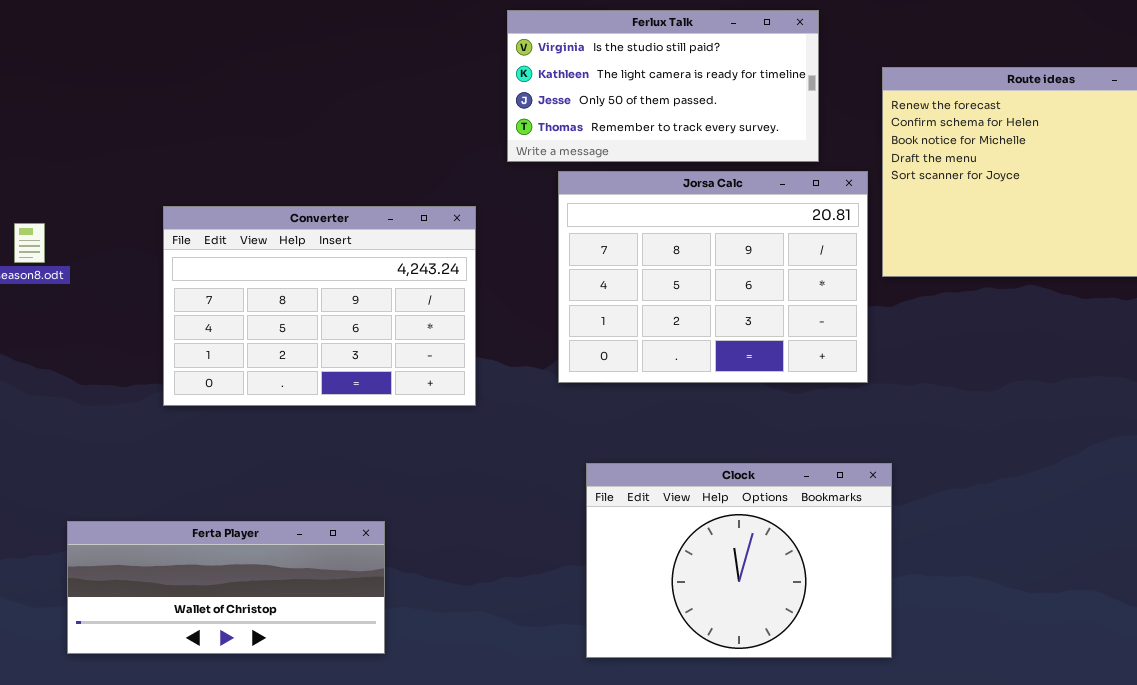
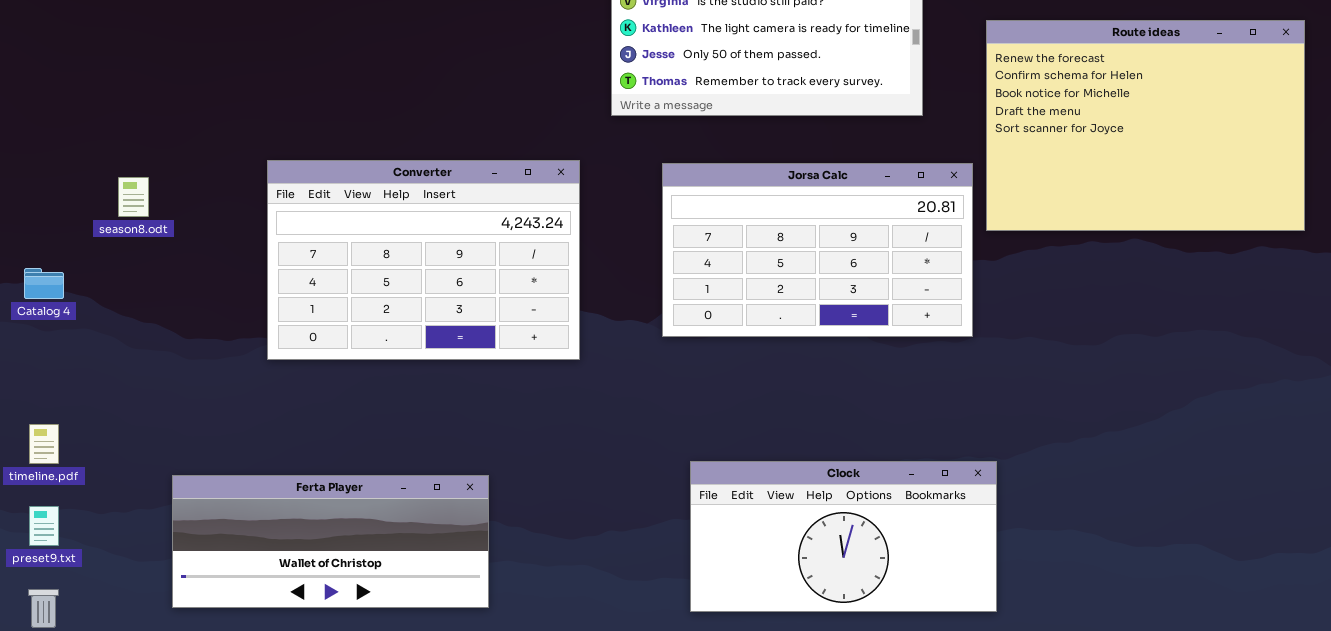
Jorsa Calc: [558,171,868,383] -> [662,163,973,337], resized
Clock: [586,463,892,658] -> [690,461,997,612], resized

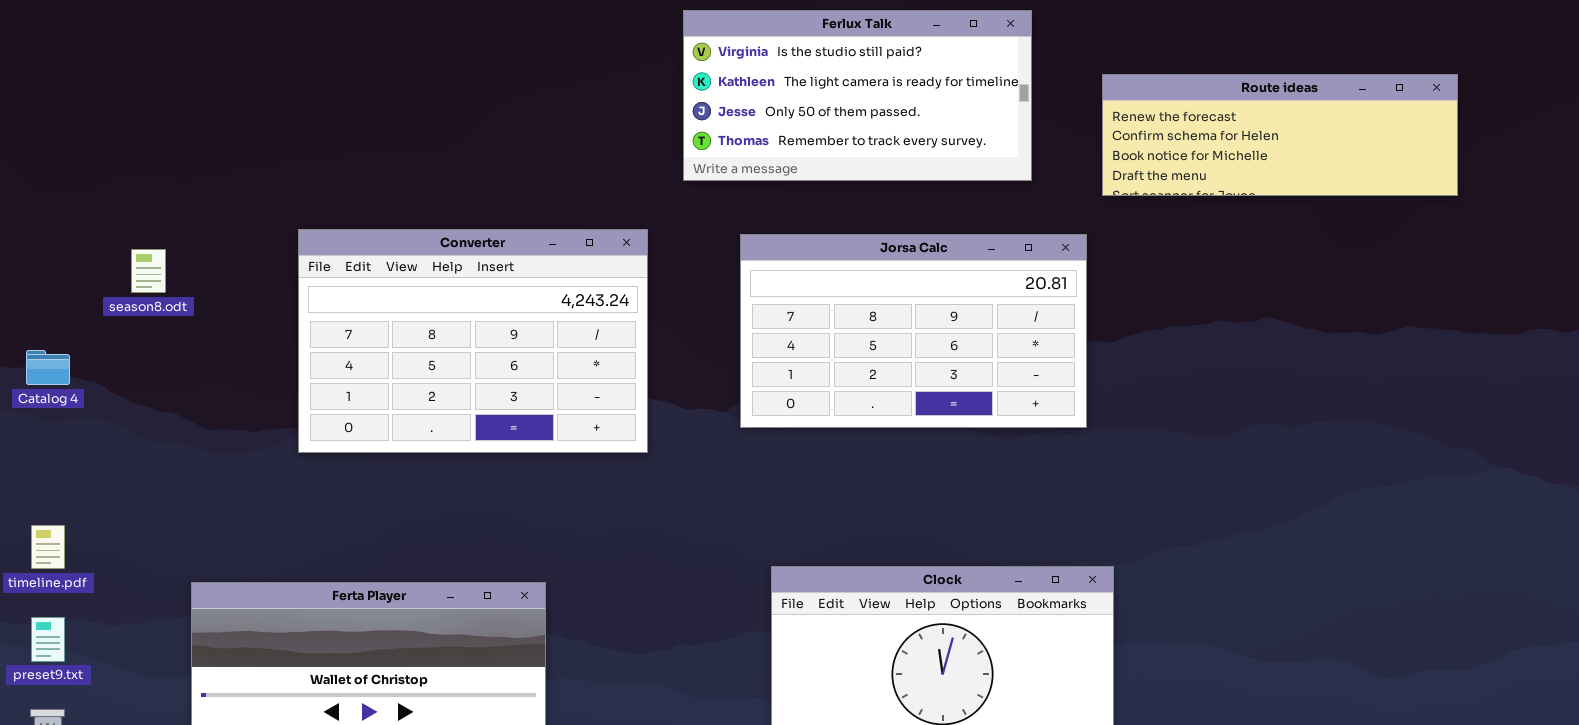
Route ideas: [986,20,1305,231] -> [1102,74,1458,196], resized

